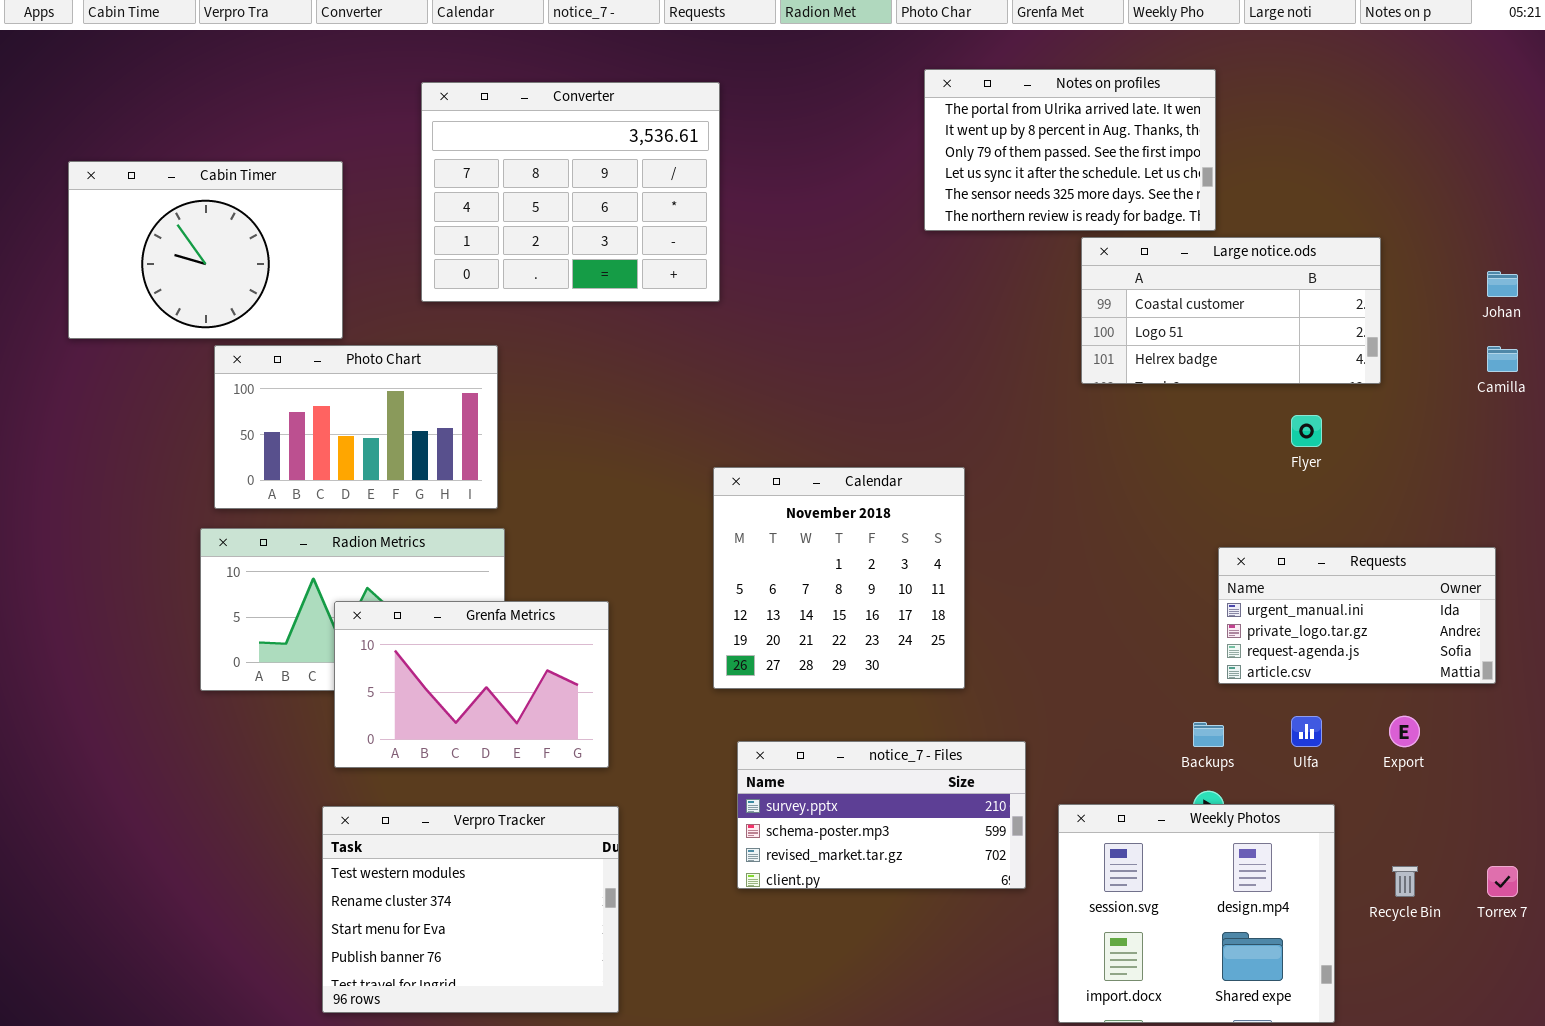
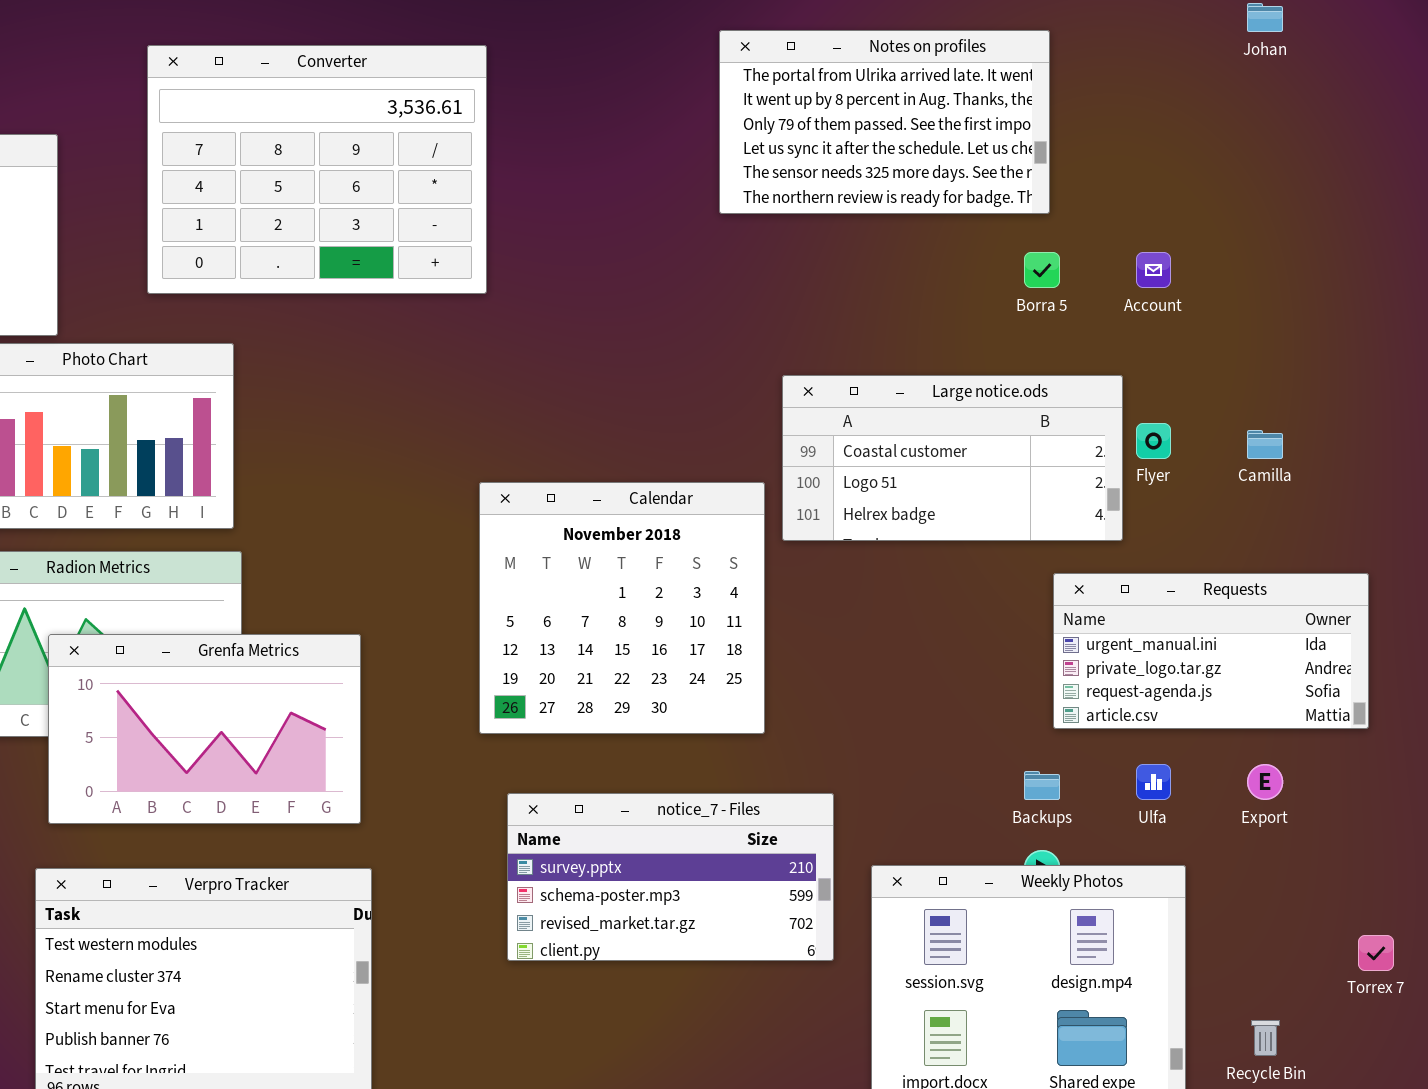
Large notice.ods: [1081,237,1381,384] -> [782,375,1123,541], moved
Johan: [1487,271,1518,297] -> [1247,3,1283,32], moved
Camilla: [1487,346,1518,372] -> [1247,430,1283,459], moved
Recycle Bin: [1392,866,1418,897] -> [1251,1020,1280,1056], moved

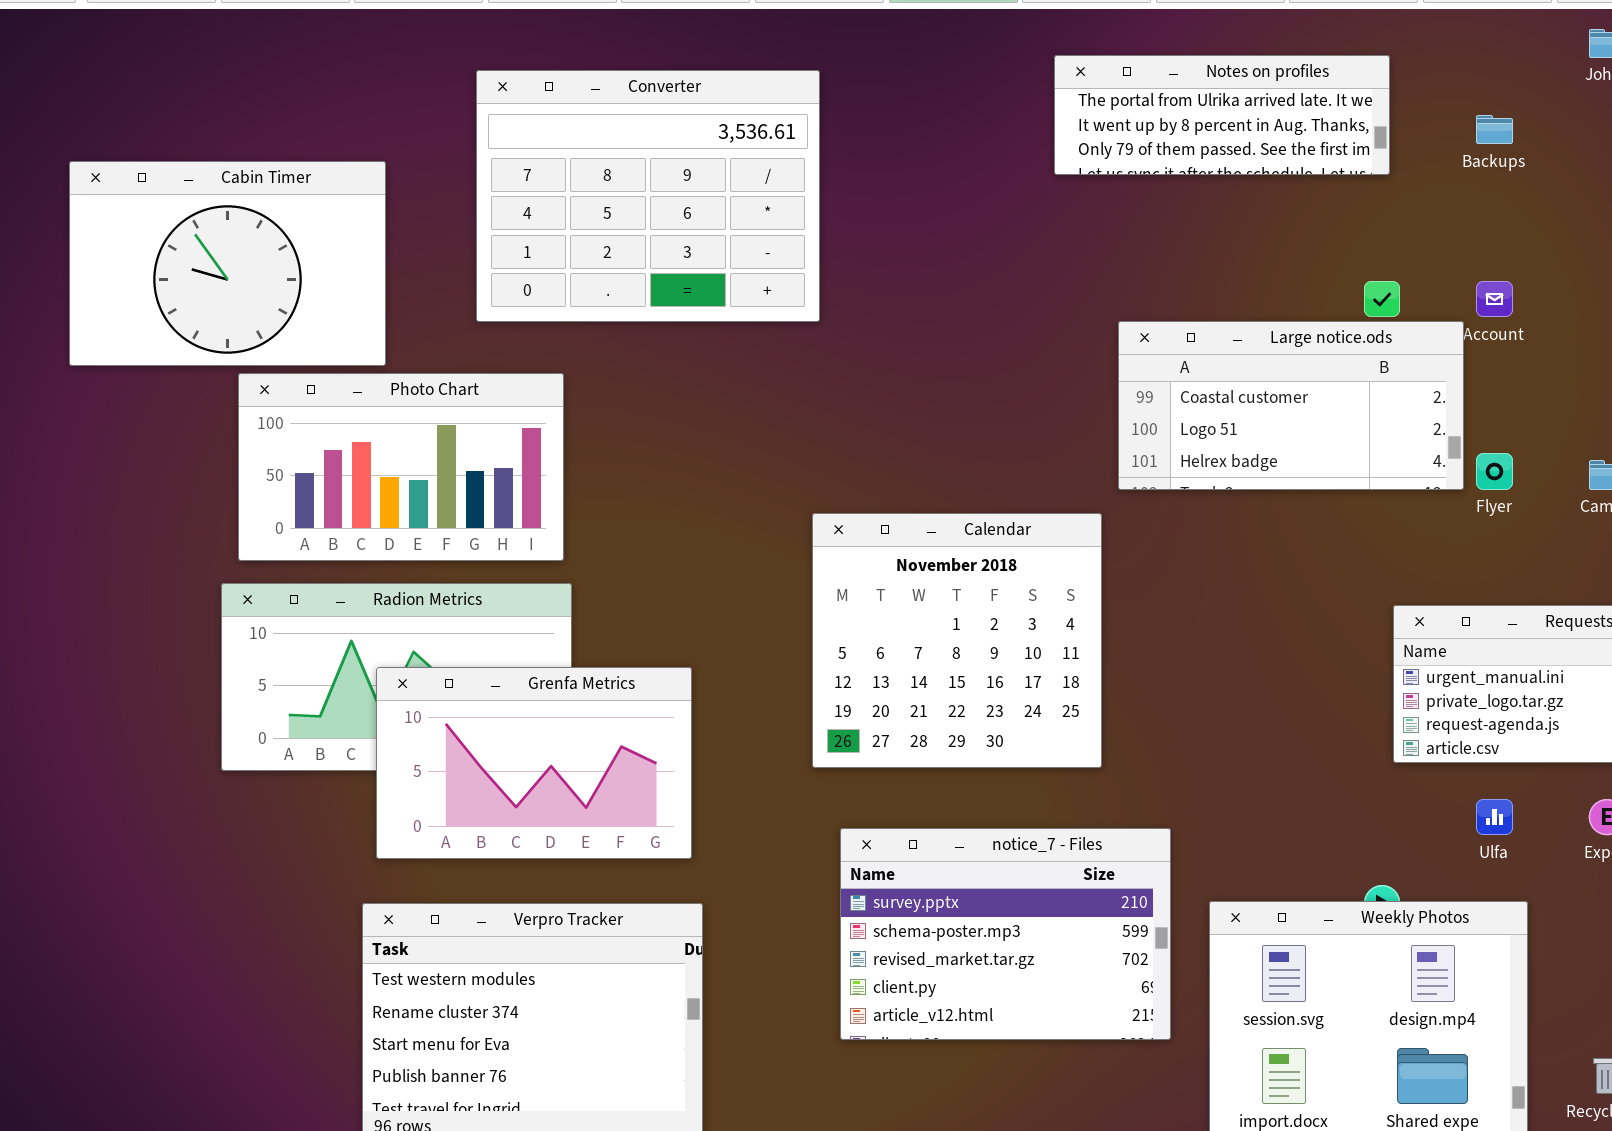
Notes on profiles: [719,30,1050,214] -> [1054,55,1390,175], resized
Large notice.ods: [782,375,1123,541] -> [1118,321,1464,490], moved
Backups: [1024,771,1060,800] -> [1476,115,1513,144], moved
notice_7 - Files: [507,793,834,961] -> [840,828,1171,1040], resized

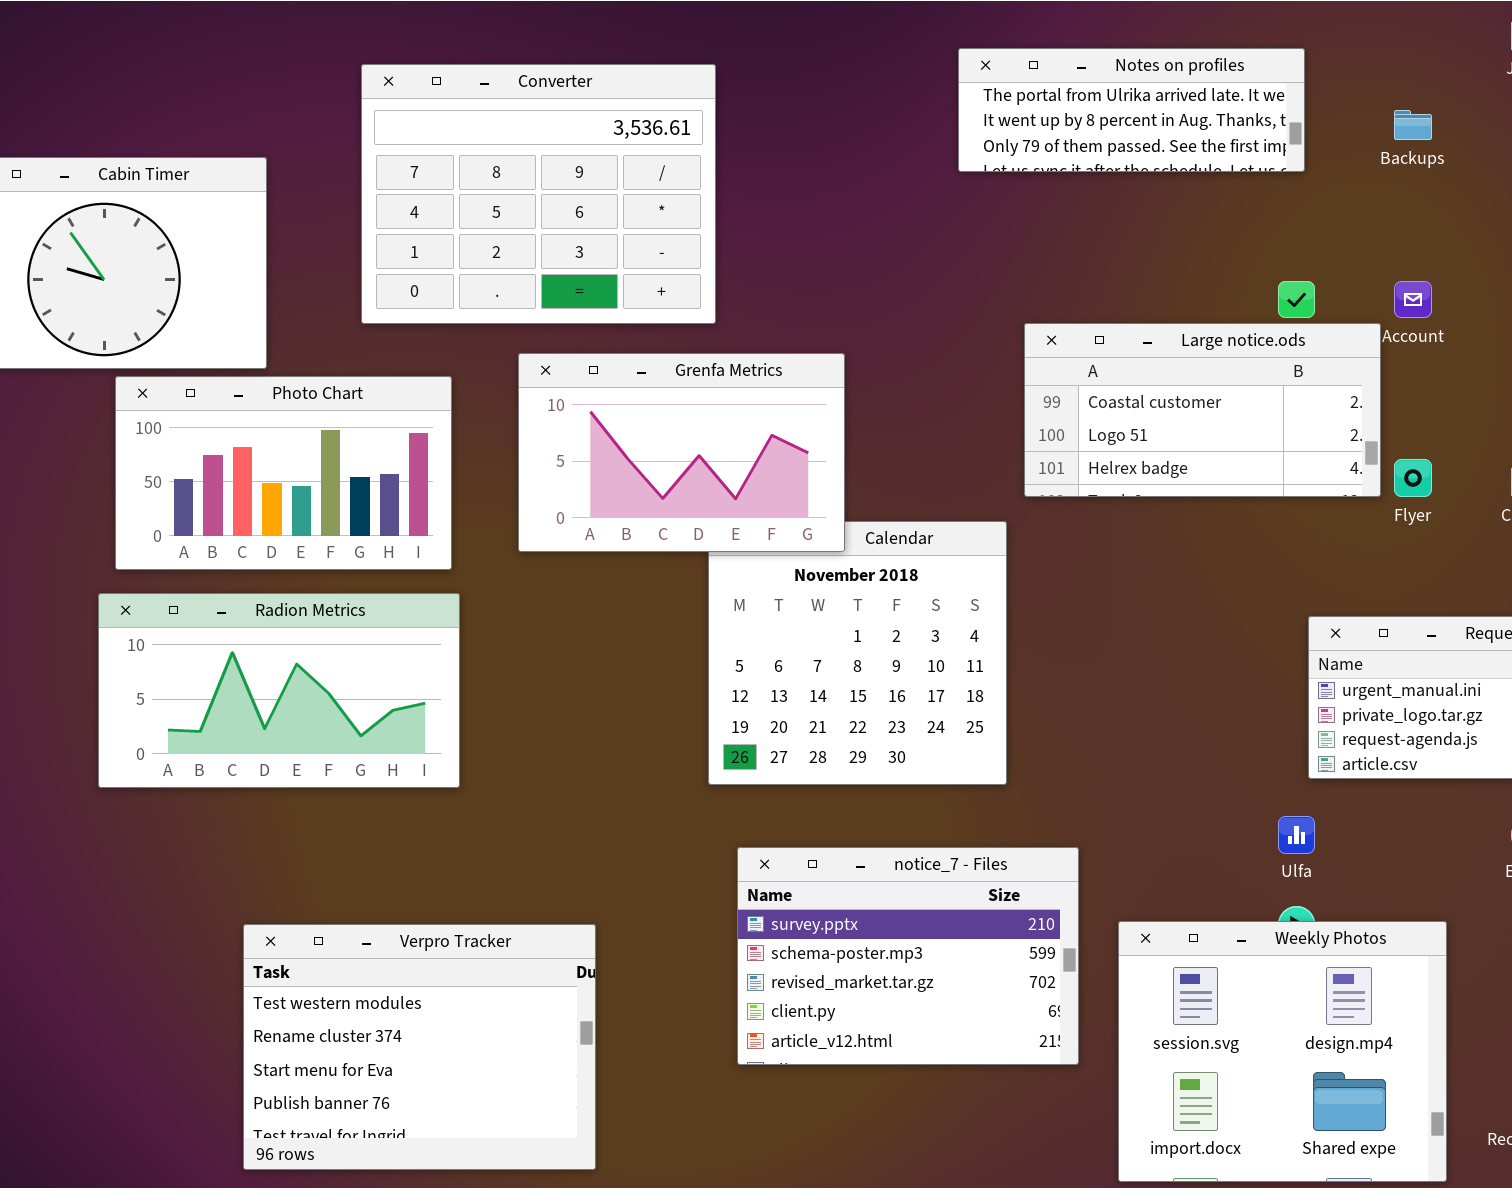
Grenfa Metrics: [376,667,692,859] -> [518,353,845,552], moved
Ulfa: [1476,799,1513,835] -> [1278,816,1315,854], moved

